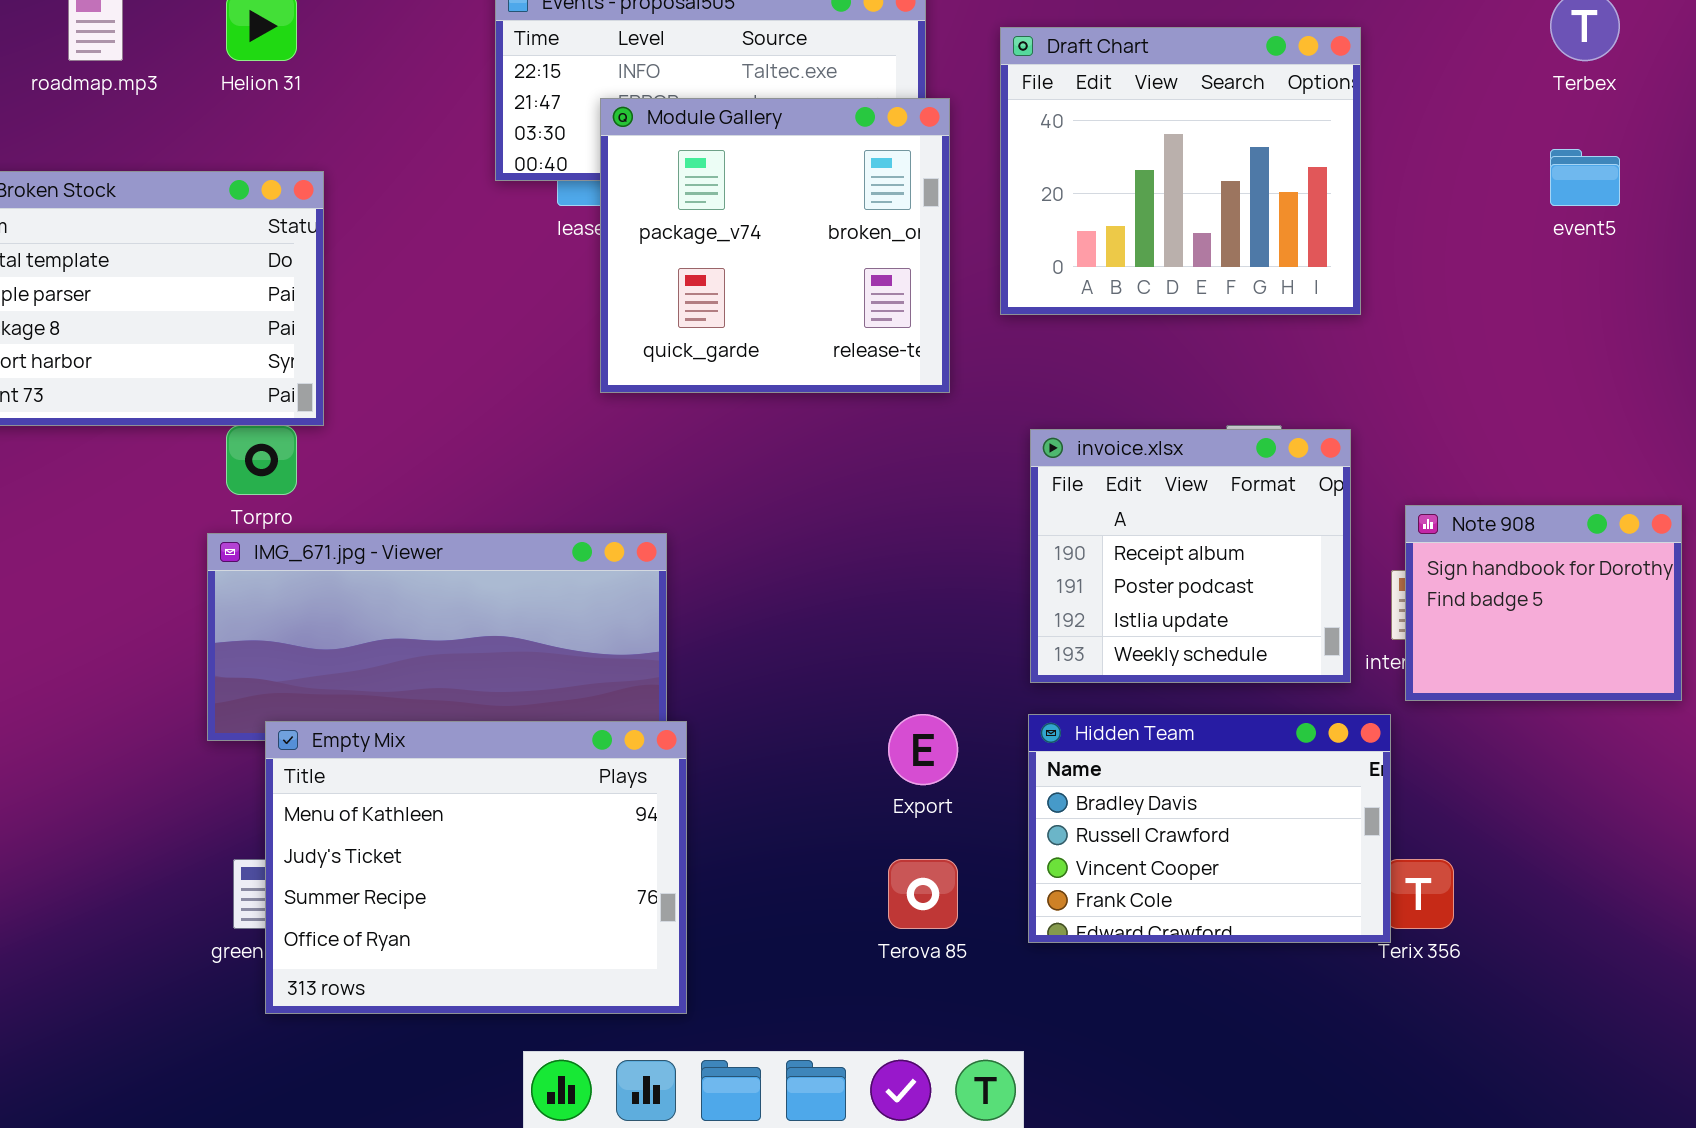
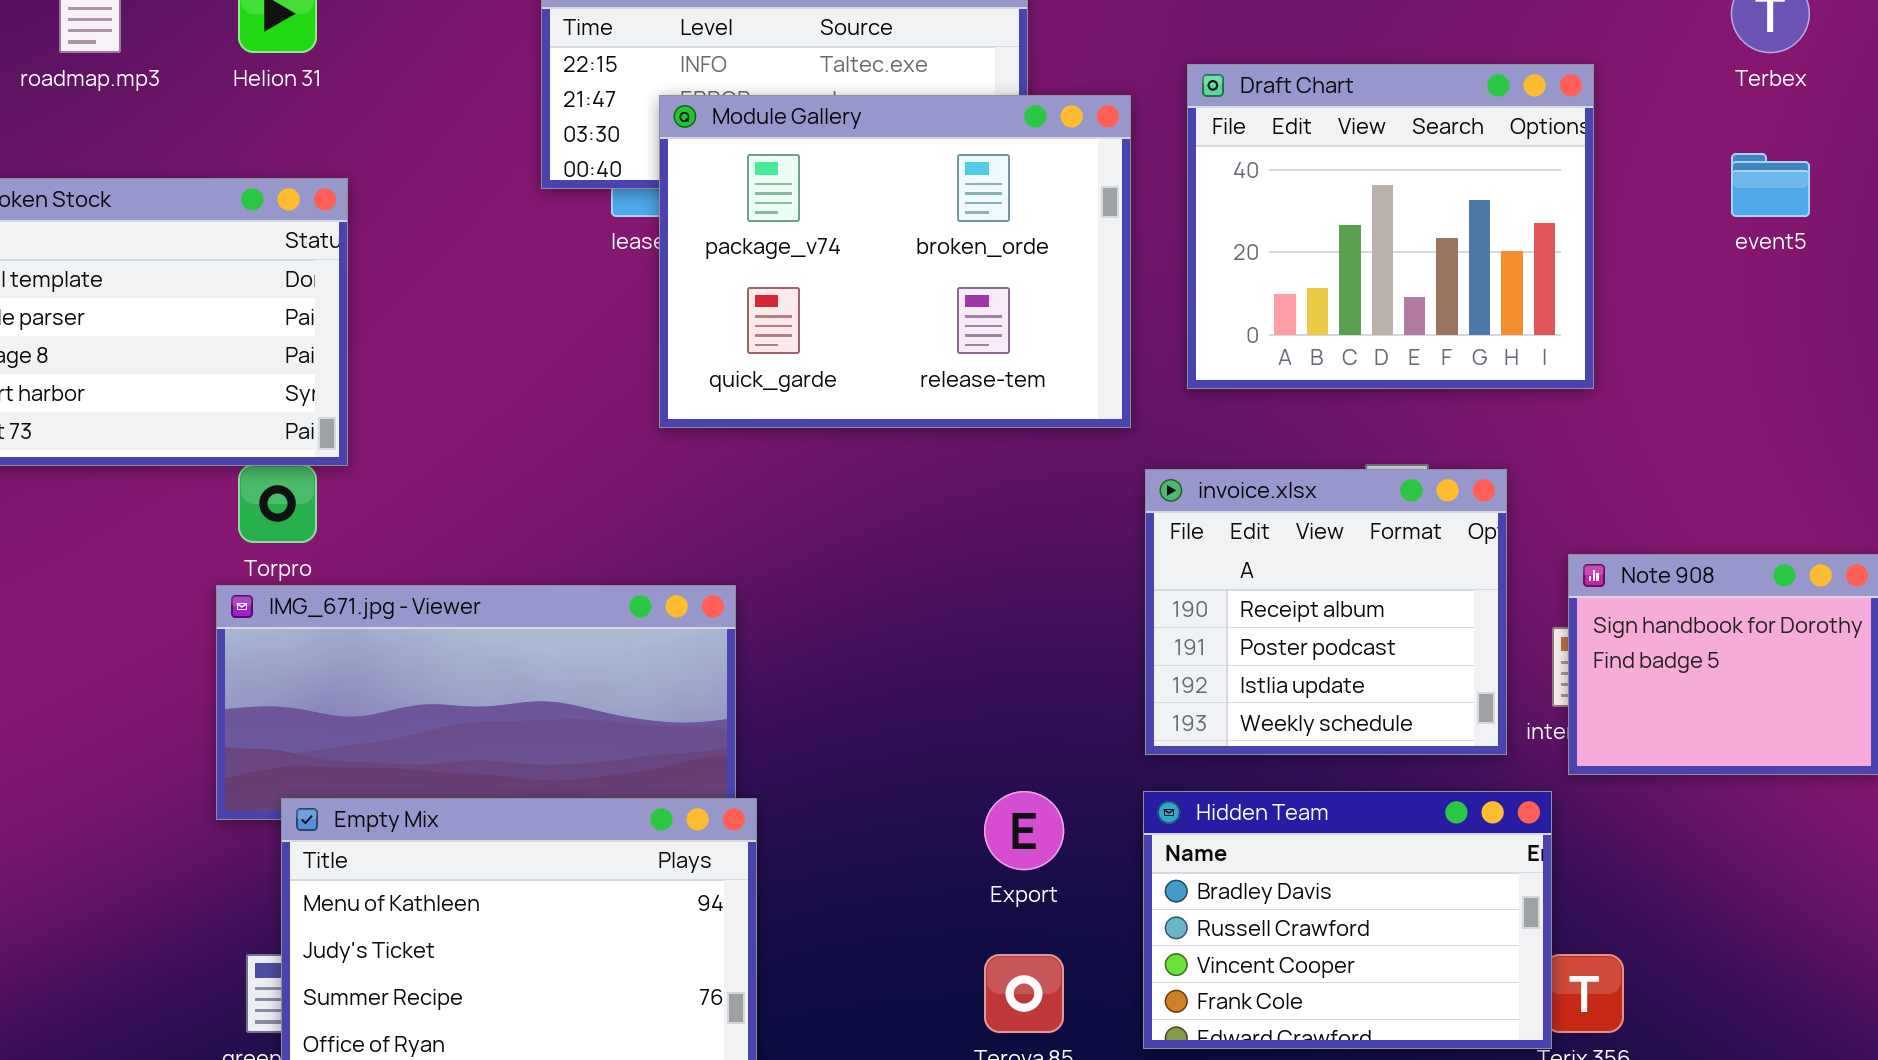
Draft Chart: [1000,27,1361,315] -> [1187,64,1594,389], moved
Module Gallery: [600,98,950,393] -> [659,95,1131,428], resized

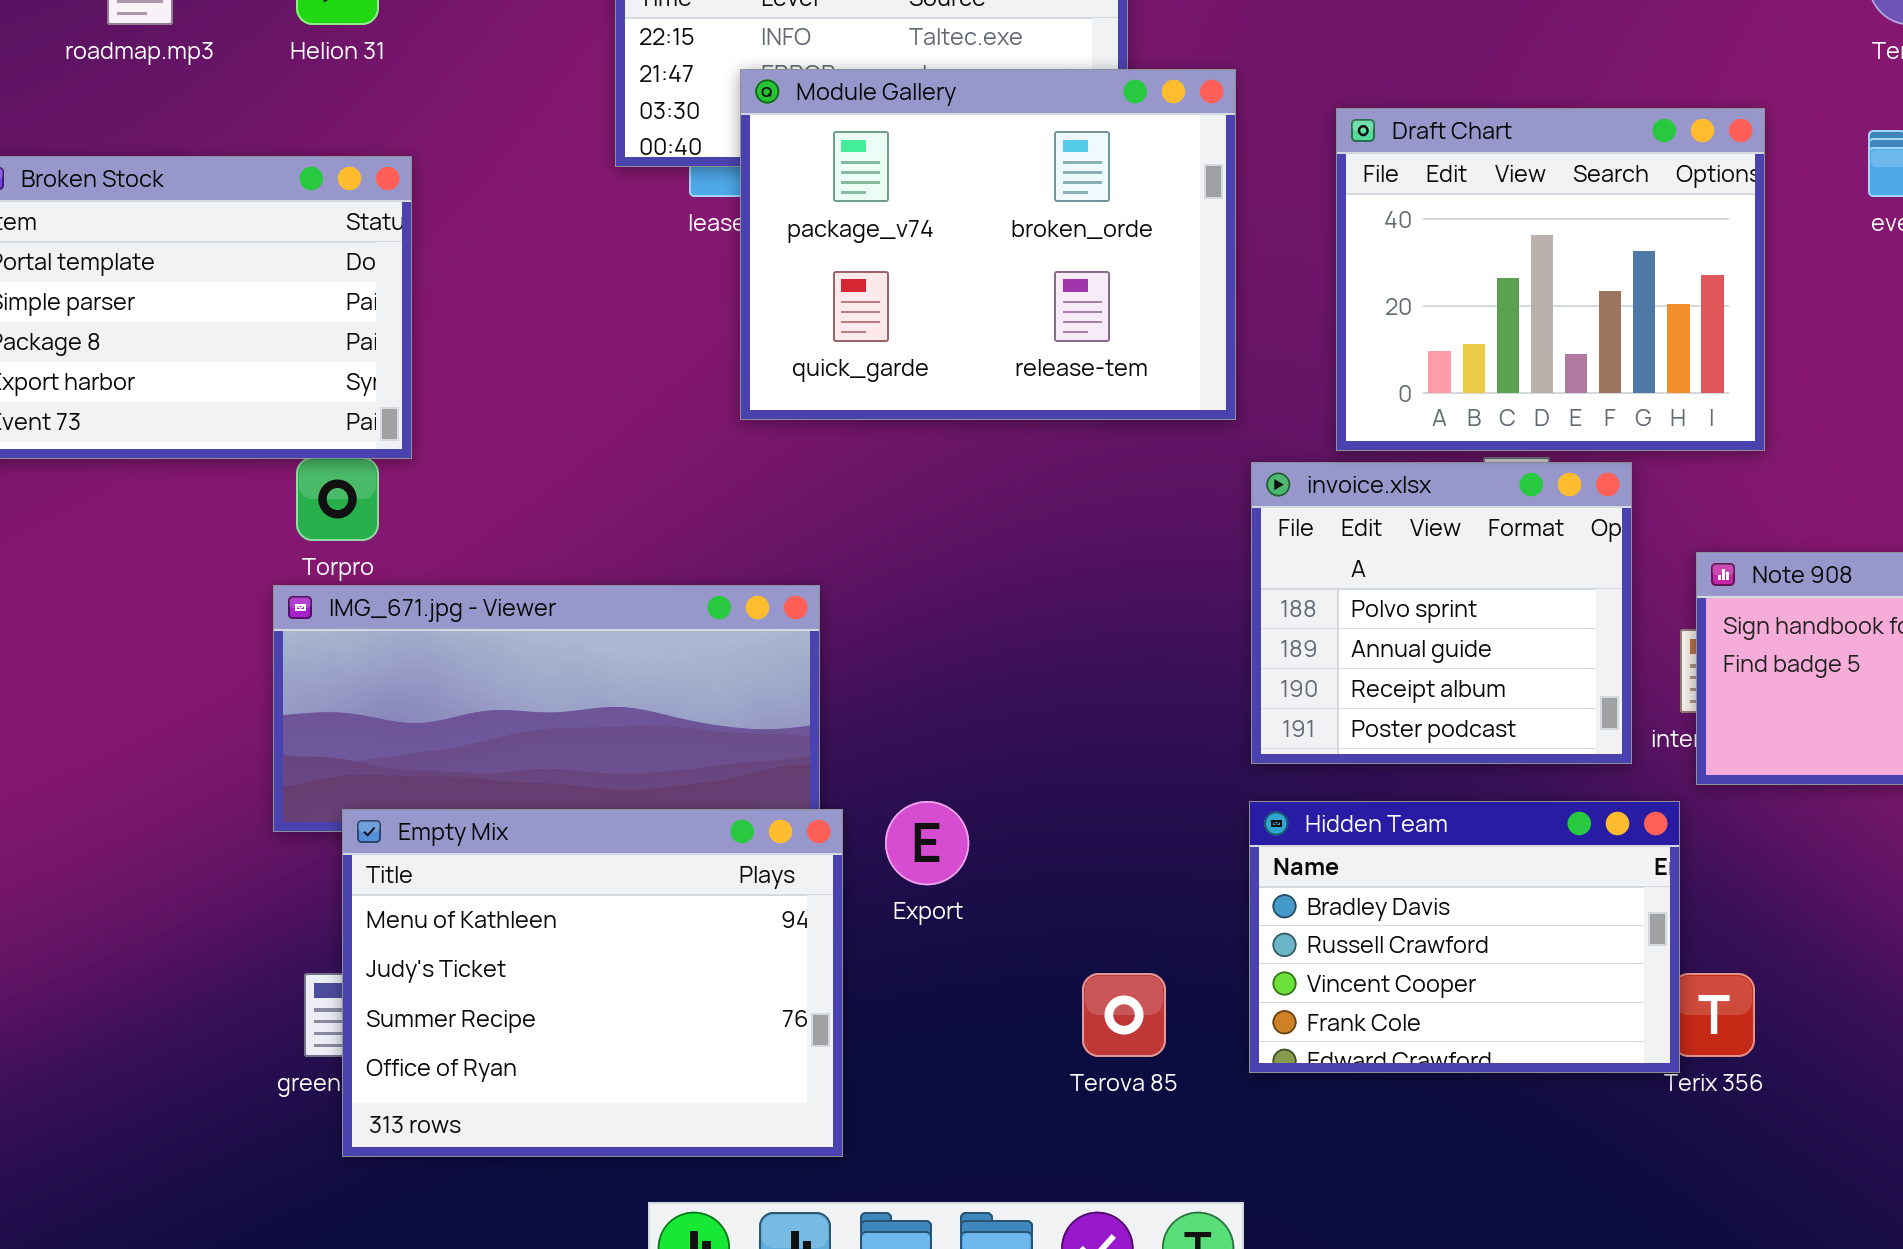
Draft Chart: [1187,64,1594,389] -> [1336,108,1765,451], moved
invoice.xlsx: [1145,469,1507,755] -> [1251,462,1632,764], scrolled up 2 rows
Export: [984,791,1064,870] -> [885,801,969,885], moved

